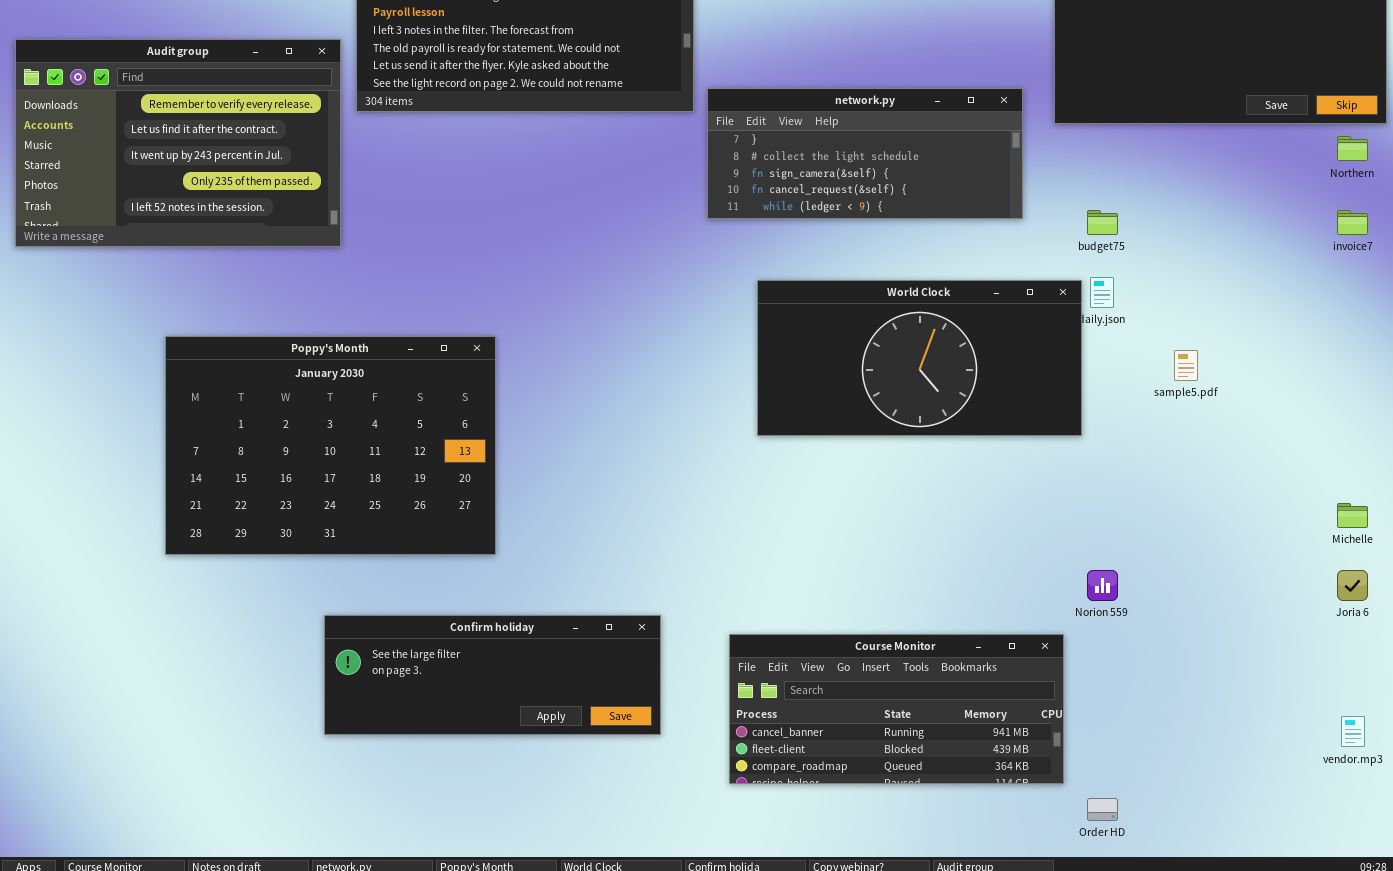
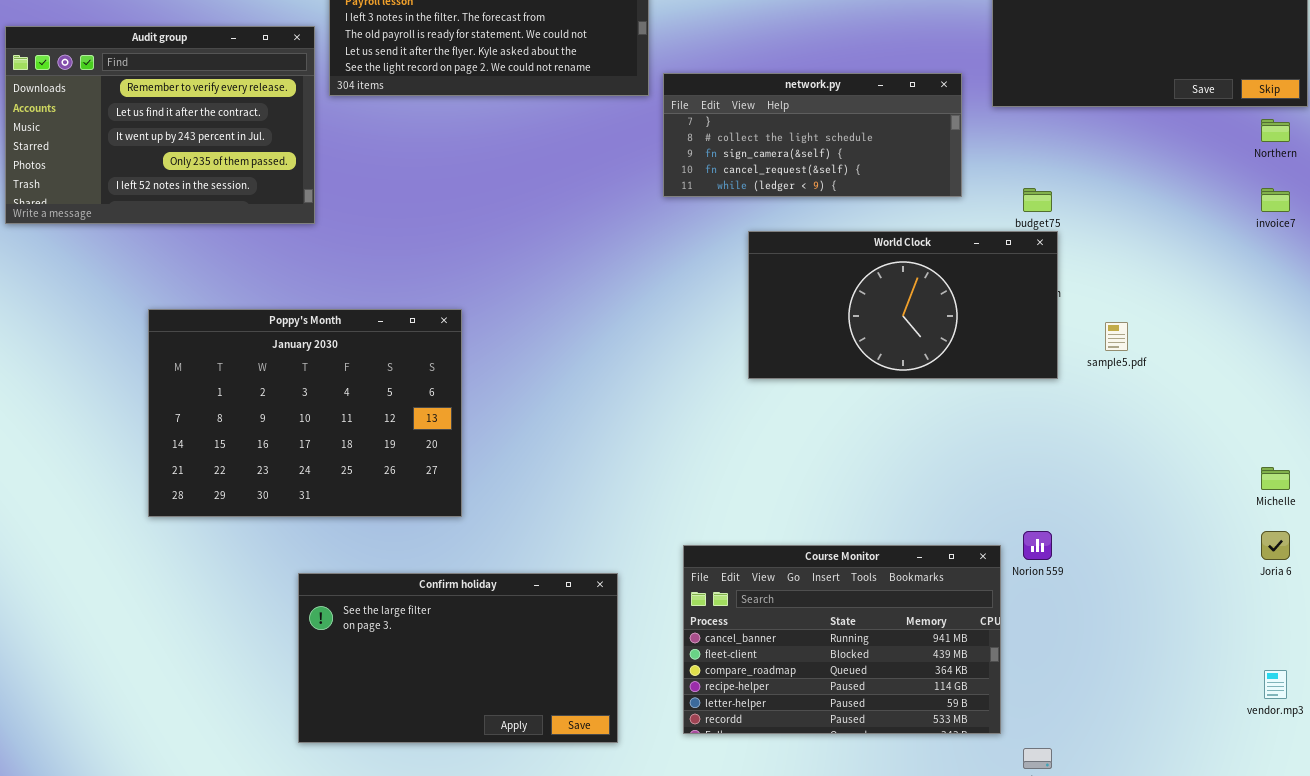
World Clock: [757,280,1082,436] -> [748,231,1058,379], moved
Confirm holiday: [324,615,661,735] -> [298,573,618,743], resized
Course Monitor: [729,634,1064,784] -> [683,545,1001,734], resized

